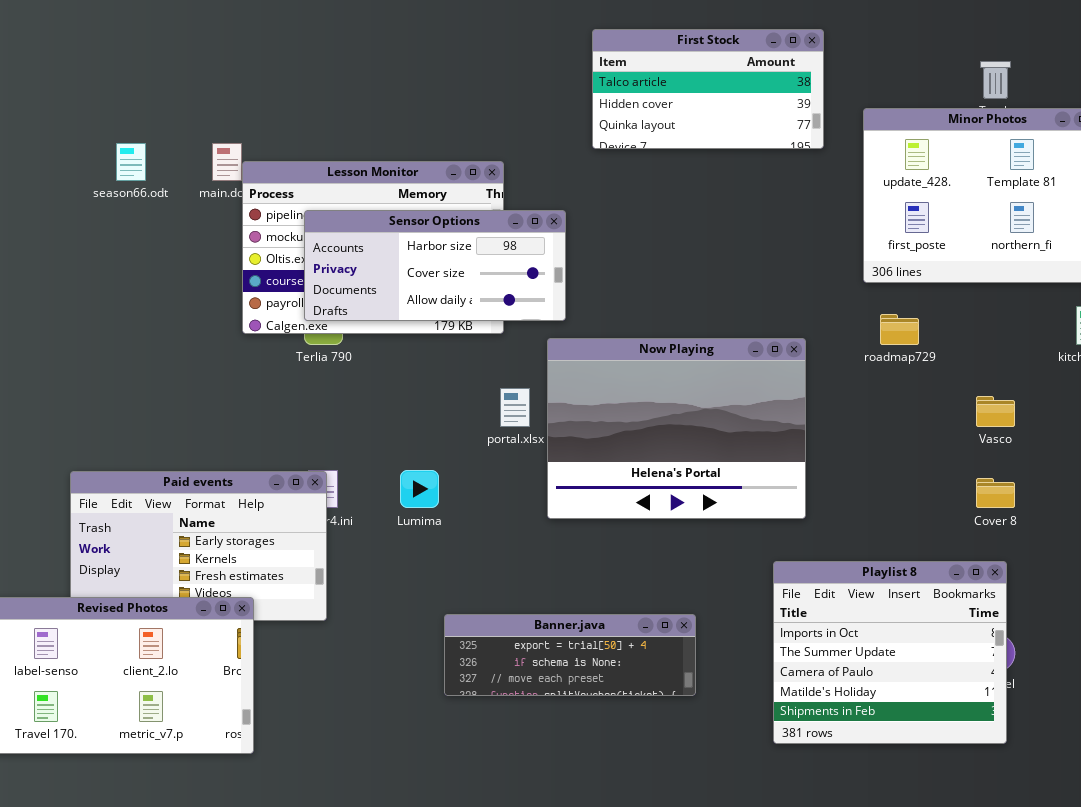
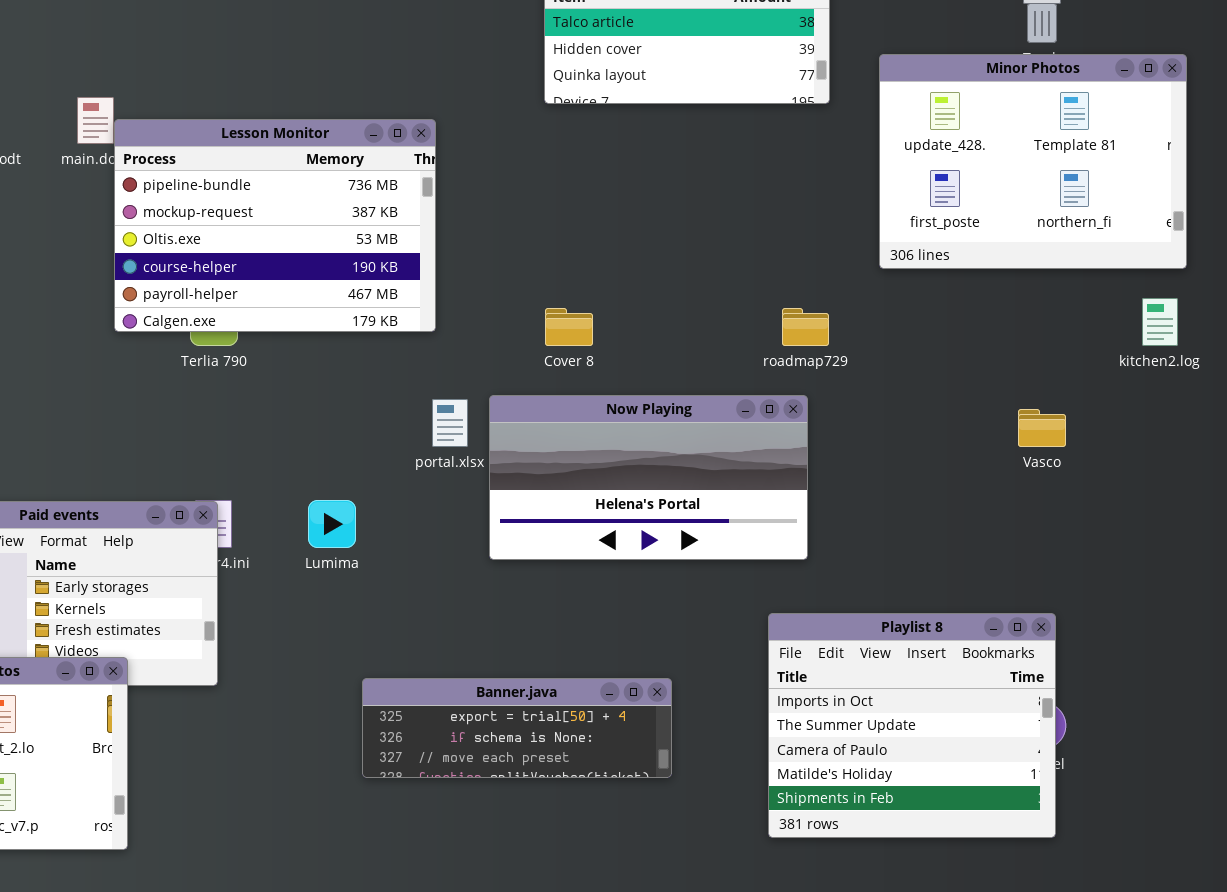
Sensor Options: [304,210,566,321] -> none, closed
roadmap729: [880,314,919,345] -> [782,308,829,346], moved
Now Playing: [547,338,806,519] -> [489,395,808,560], resized
Cover 8: [976,478,1015,508] -> [545,308,593,346], moved

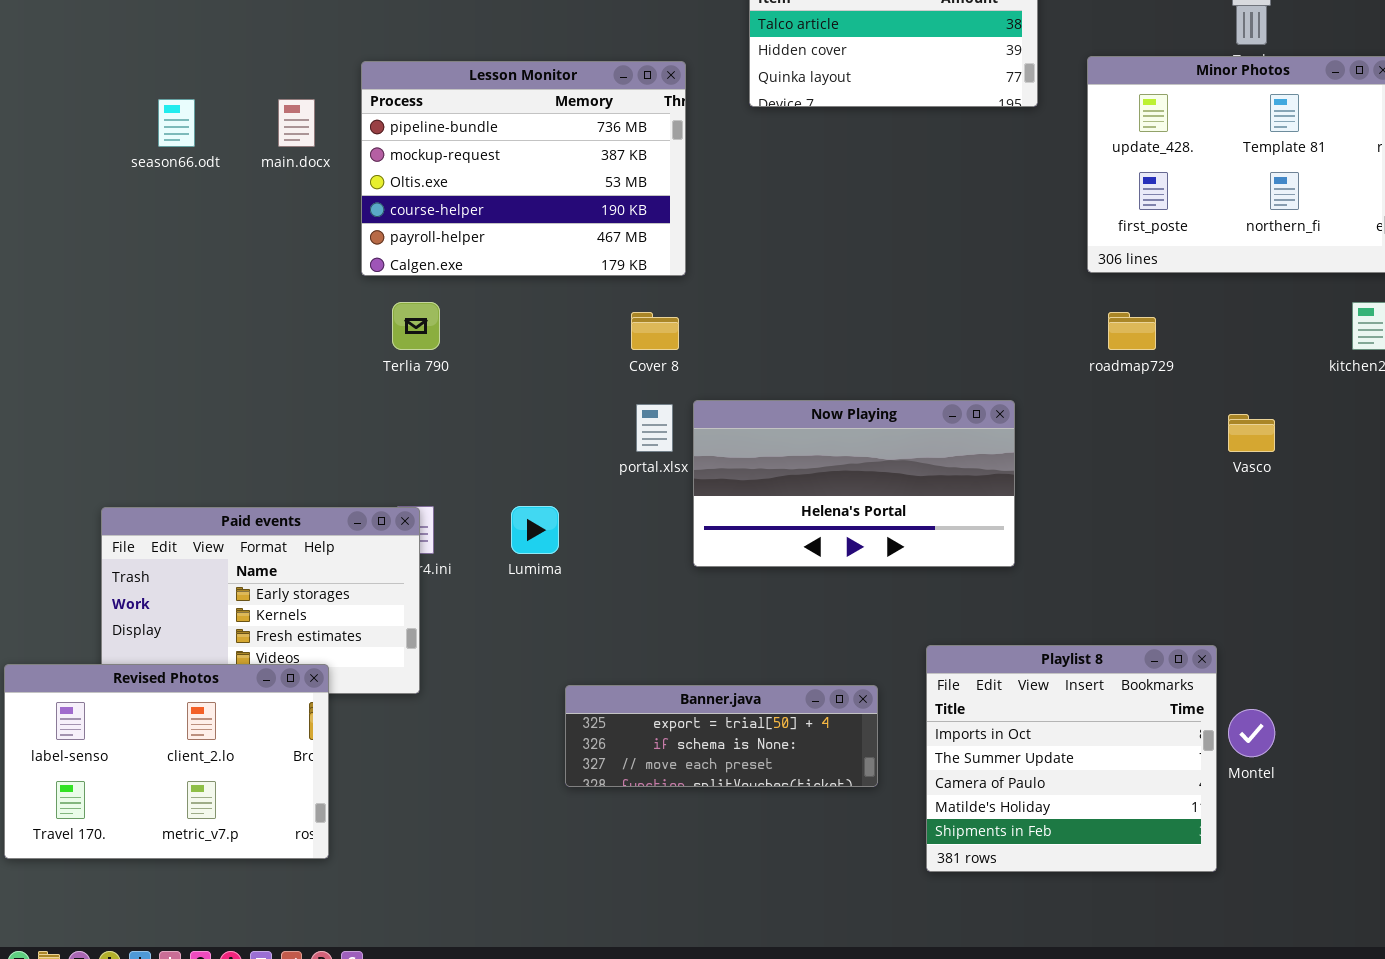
Lesson Monitor: [114,119,436,332] -> [361,61,686,276], moved
Cover 8: [545,308,593,346] -> [631,312,679,350], moved
roadmap729: [782,308,829,346] -> [1108,312,1156,350], moved
Playlist 8: [768,613,1056,838] -> [926,645,1217,872], moved

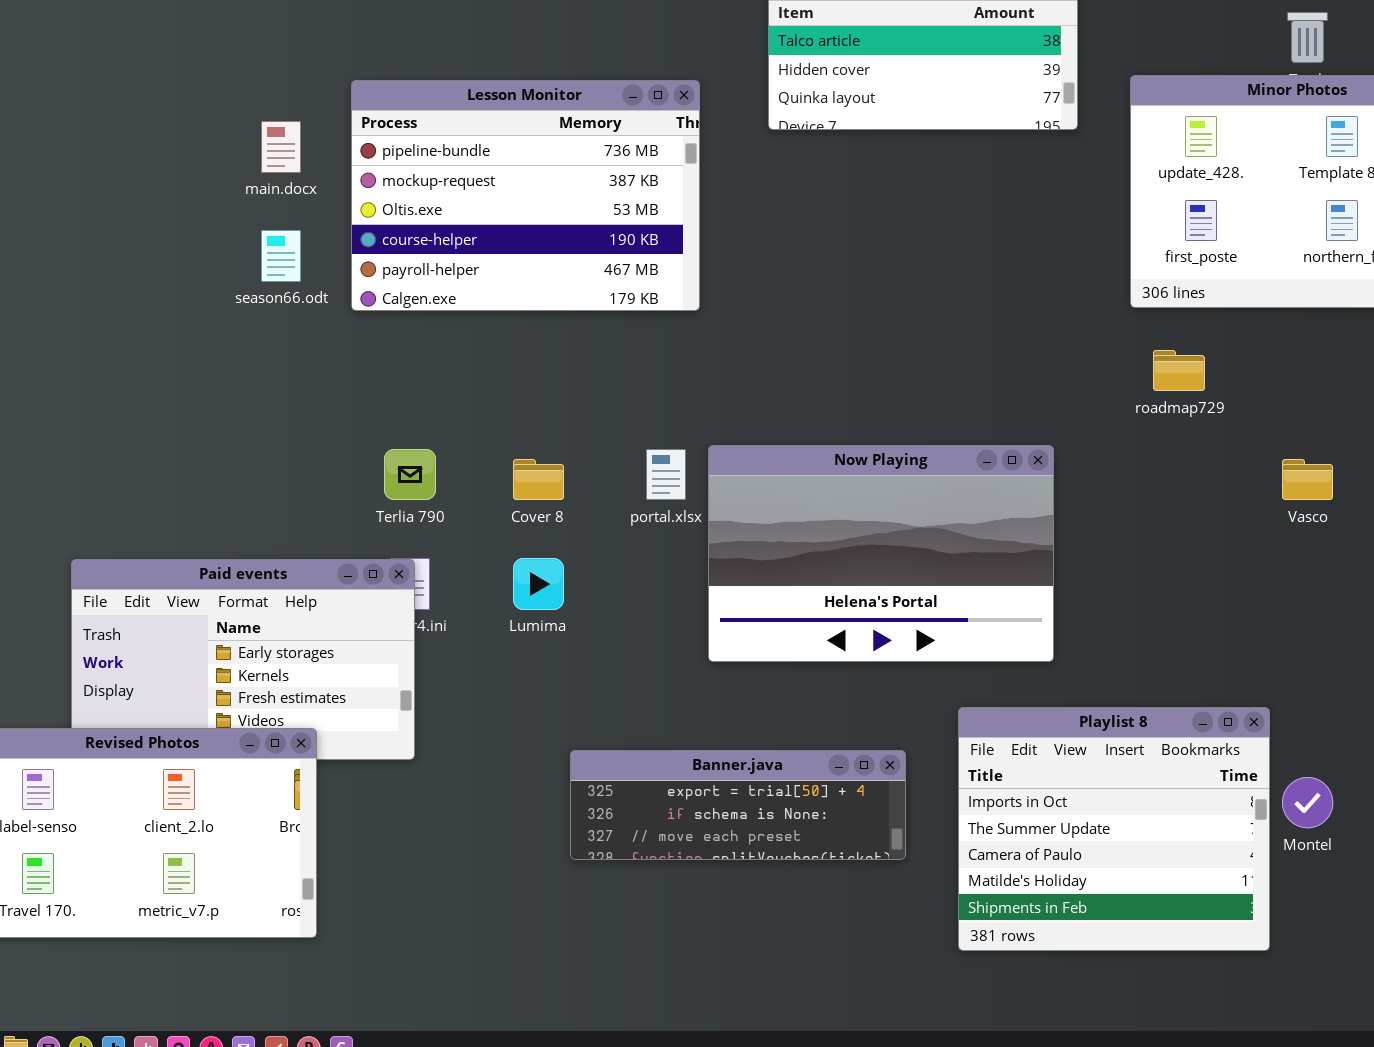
season66.odt: [158,99,195,147] -> [261,230,301,282], moved
Terlia 790: [392,302,440,350] -> [384,449,436,500], moved
Cover 8: [631,312,679,350] -> [513,459,564,500], moved
Now Playing: [693,400,1015,567] -> [708,445,1054,662], resized

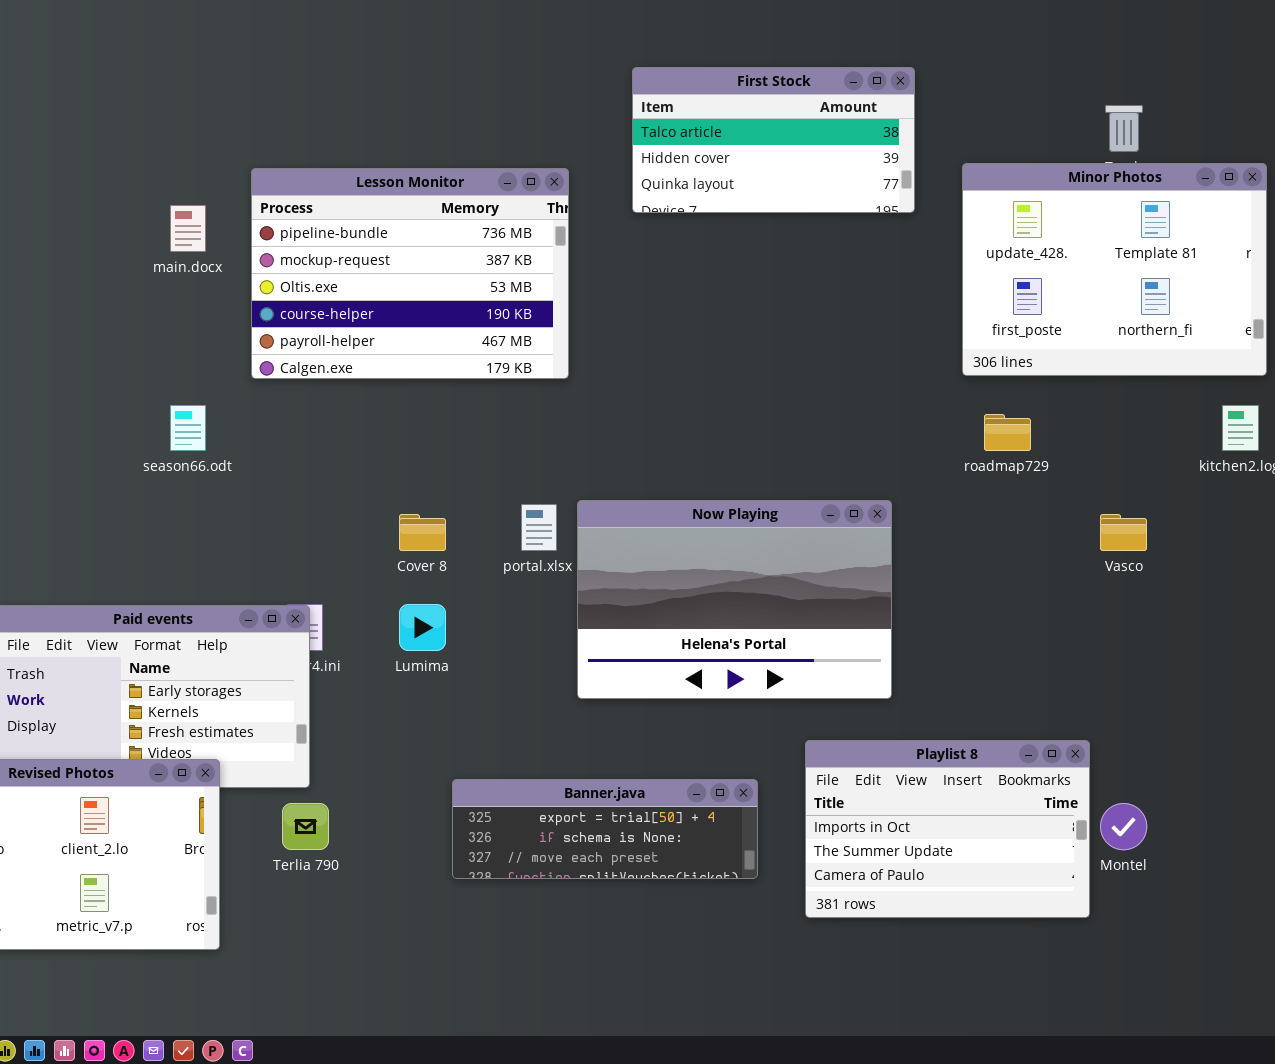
season66.odt: [261,230,301,282] -> [170,405,206,451], moved
Terlia 790: [384,449,436,500] -> [282,803,329,850], moved
Playlist 8: [958,707,1270,951] -> [805,740,1090,918], resized

